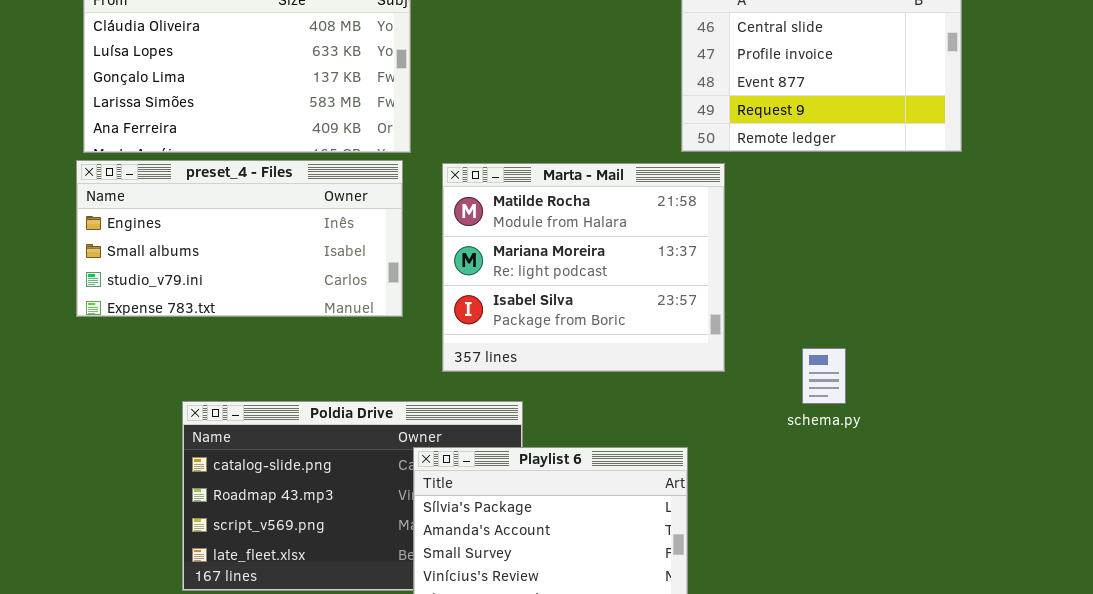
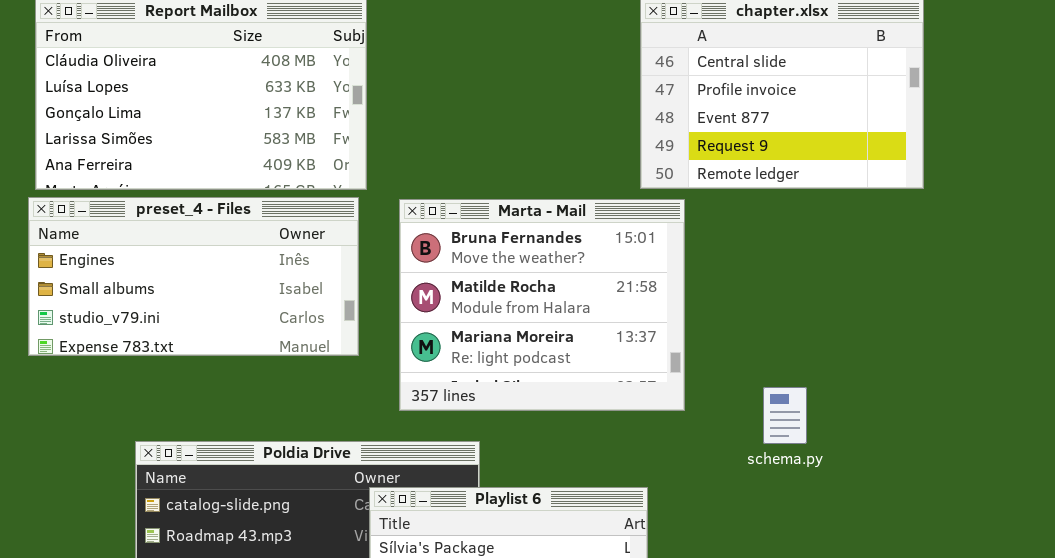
Marta - Mail: [442,163,725,372] -> [399,199,685,411], scrolled up 1 row

